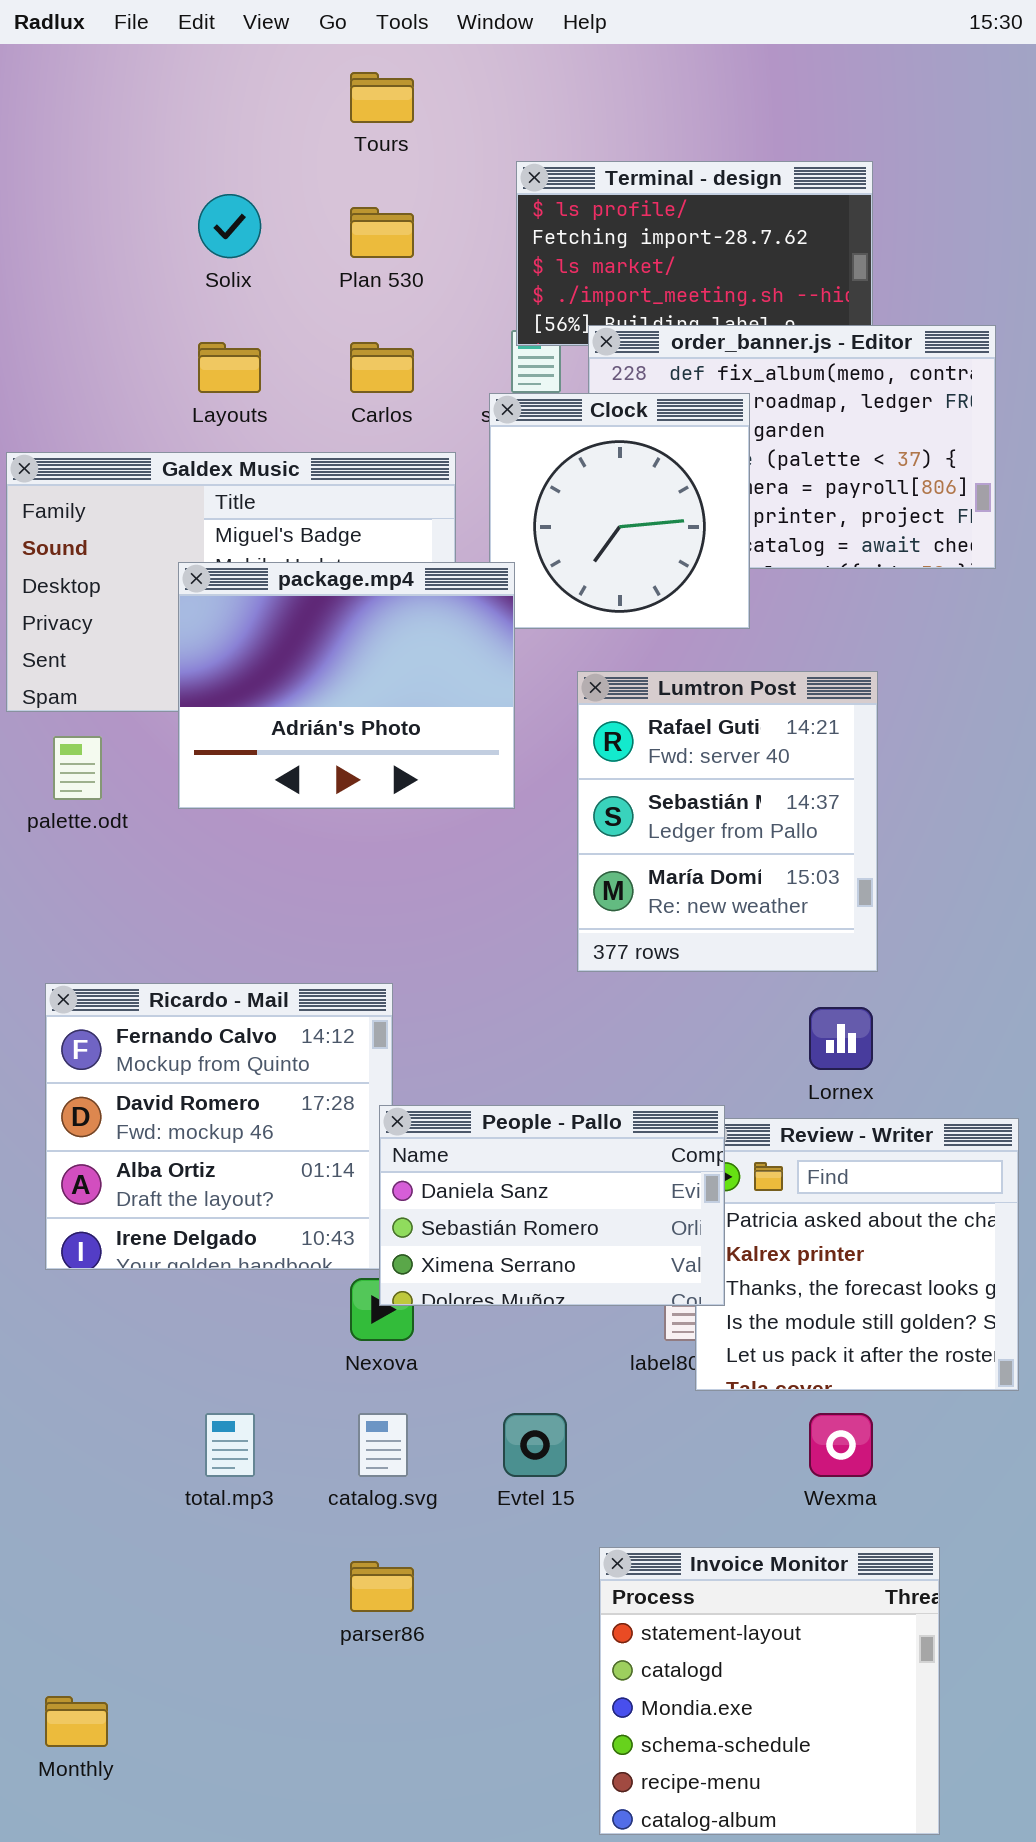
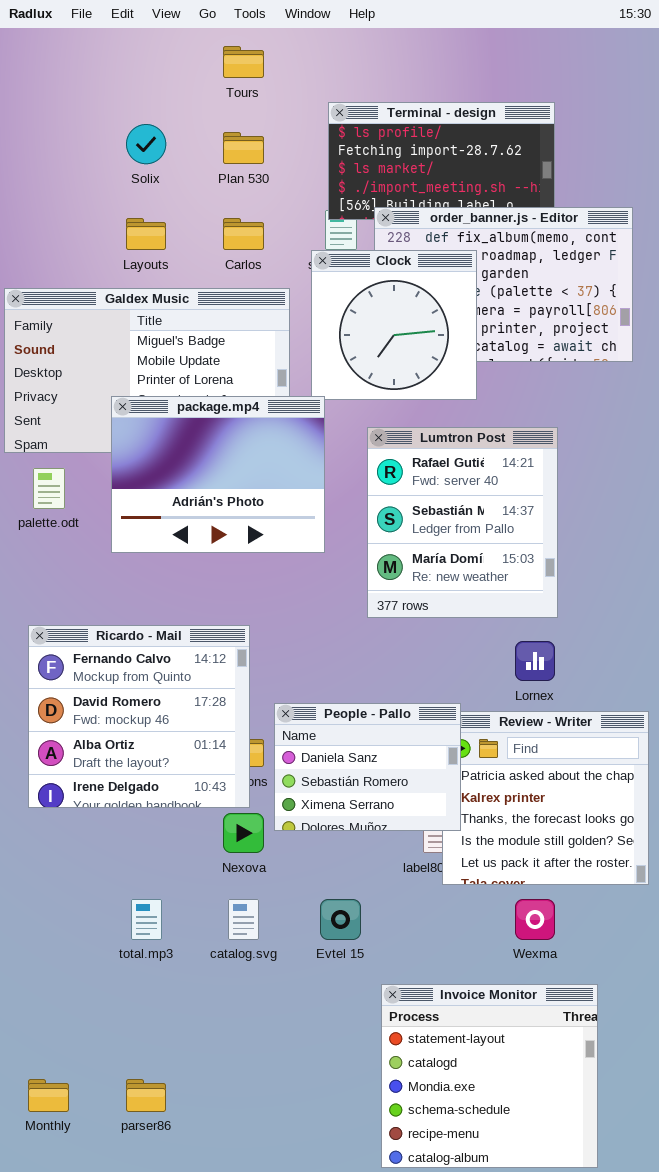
package.mp4: [178,562,515,809] -> [111,396,325,553], moved
People - Pallo: [379,1105,725,1306] -> [274,703,461,831], resized
parser86: [350,1561,414,1612] -> [126,1079,166,1112], moved

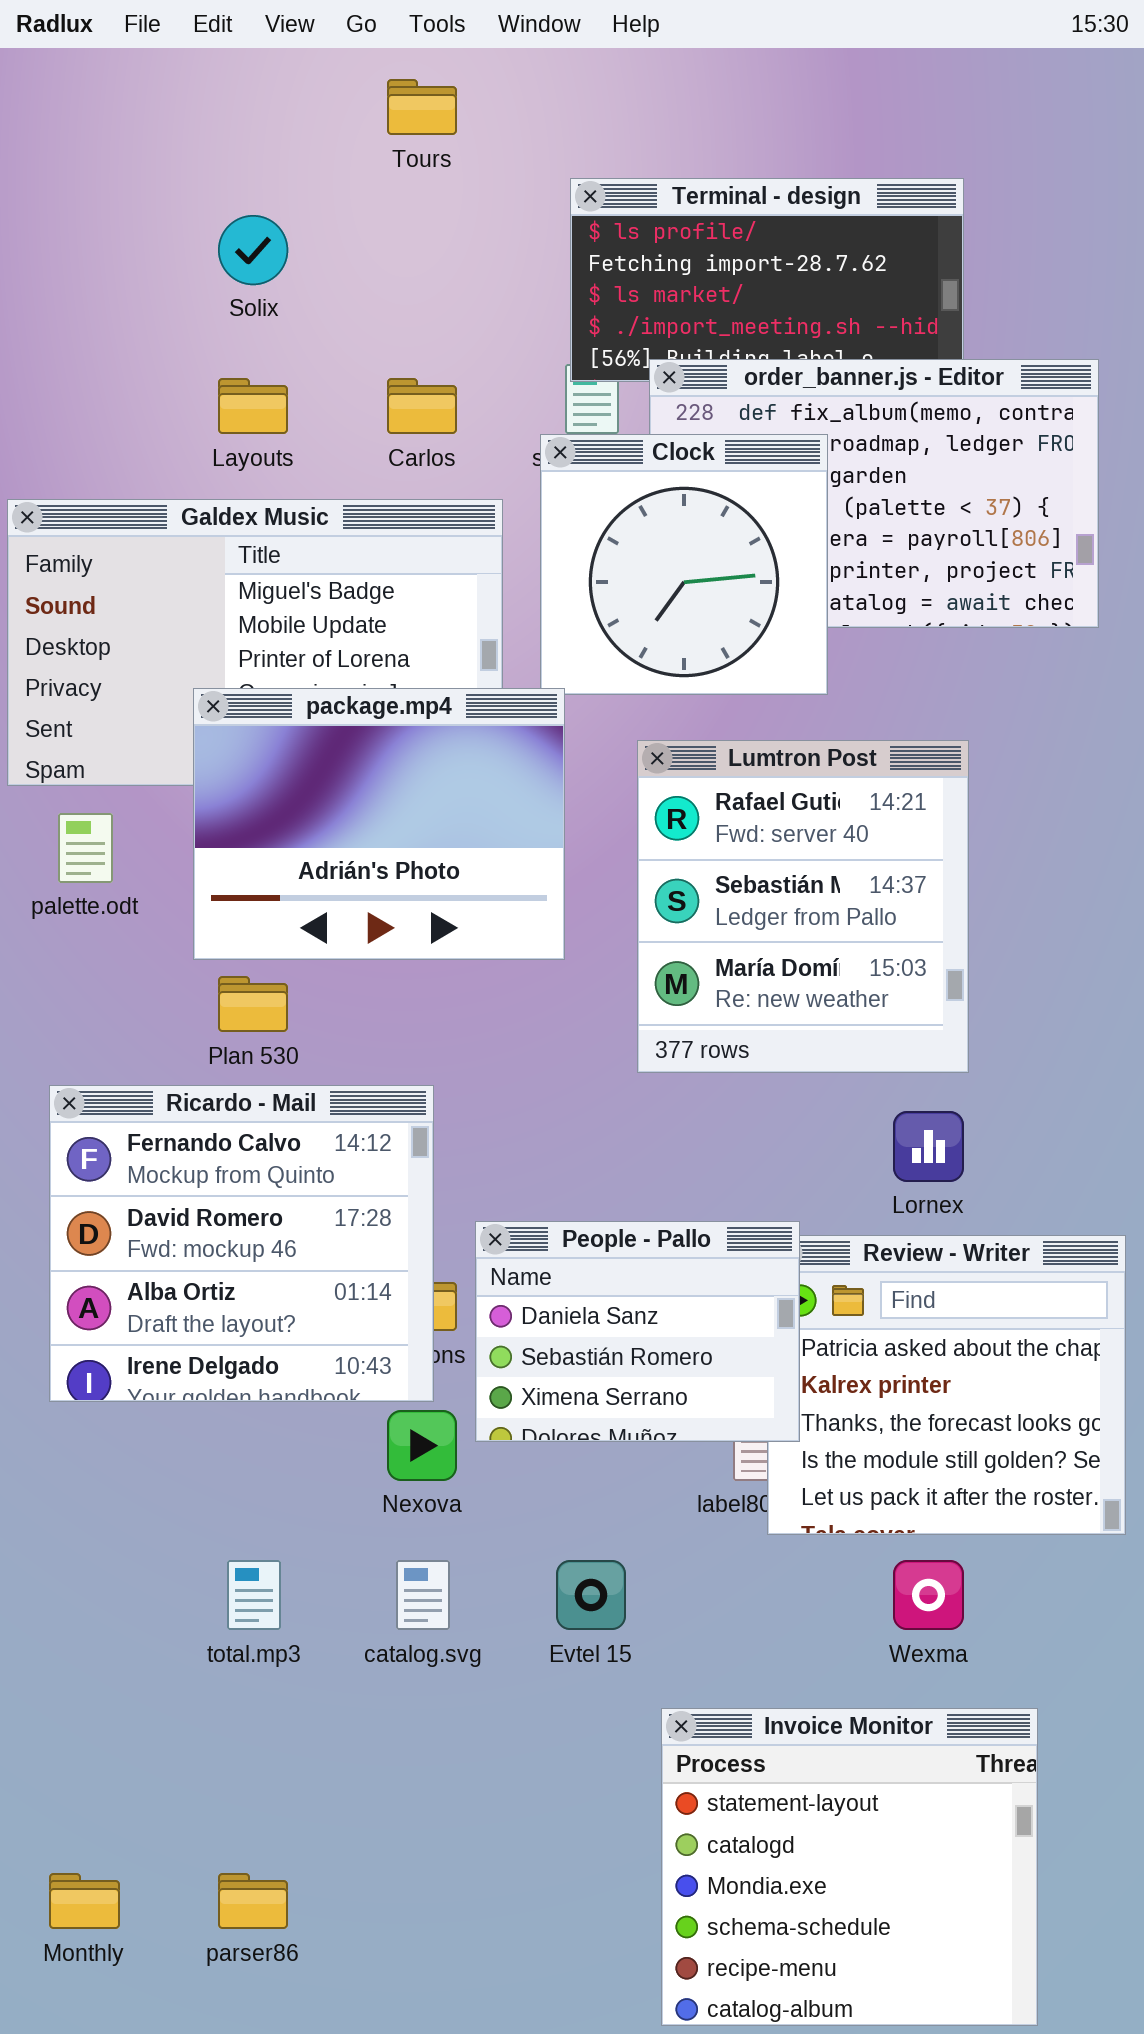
Plan 530: [223,132,264,164] -> [218,976,288,1032], moved

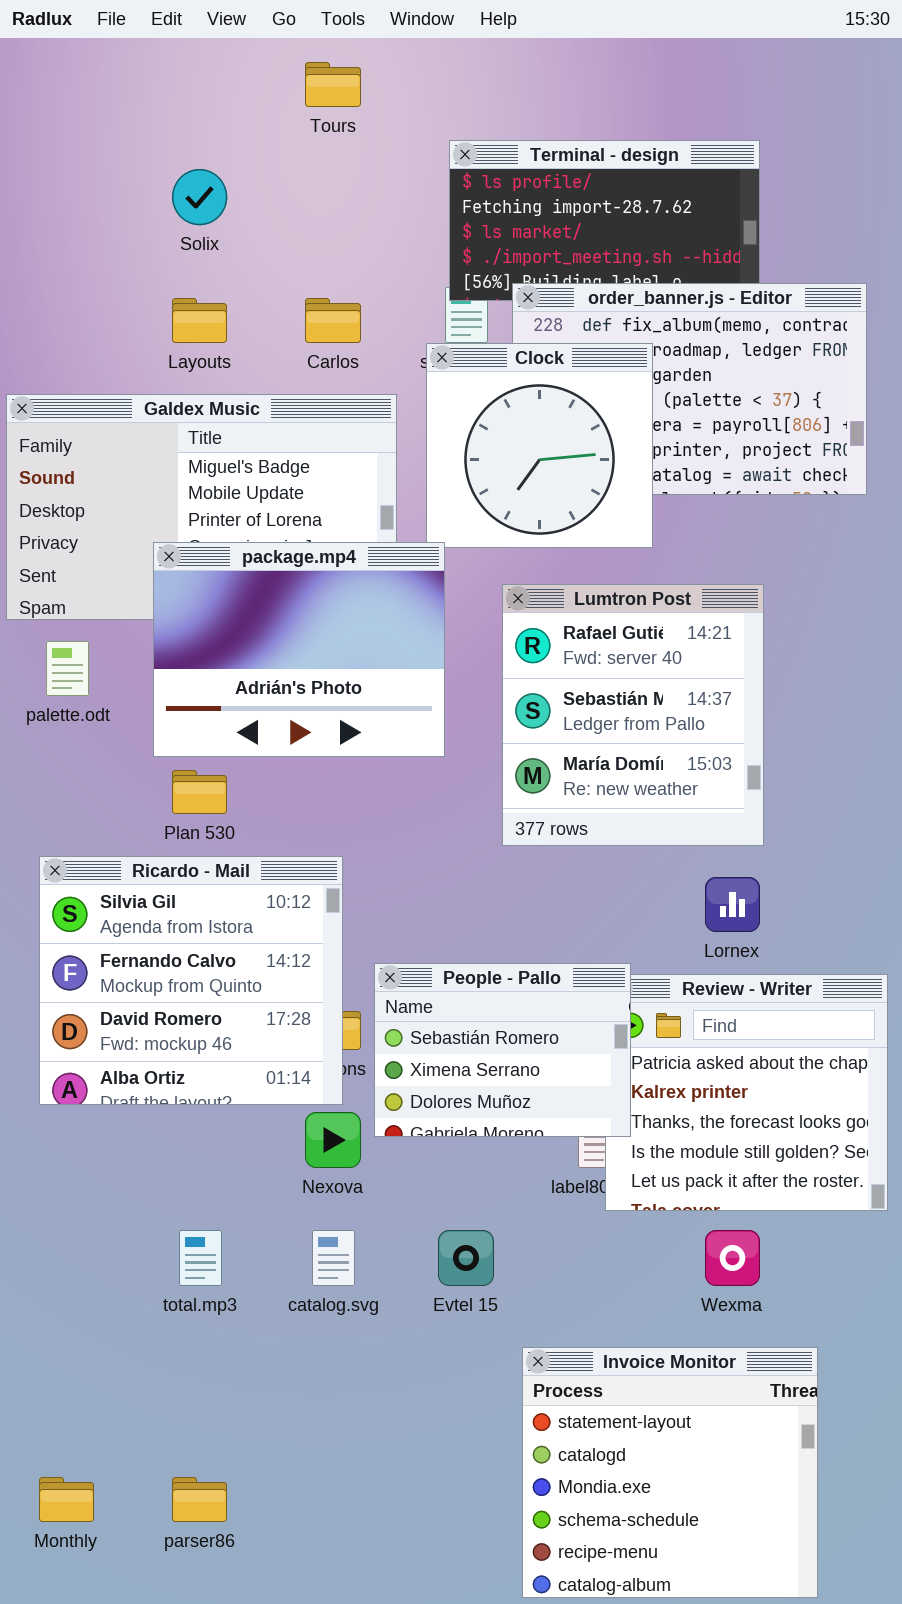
Ricardo - Mail: [49,1085,434,1402] -> [39,856,343,1105], scrolled up 1 row
People - Pallo: [475,1221,800,1442] -> [374,963,631,1137], scrolled down 1 row

